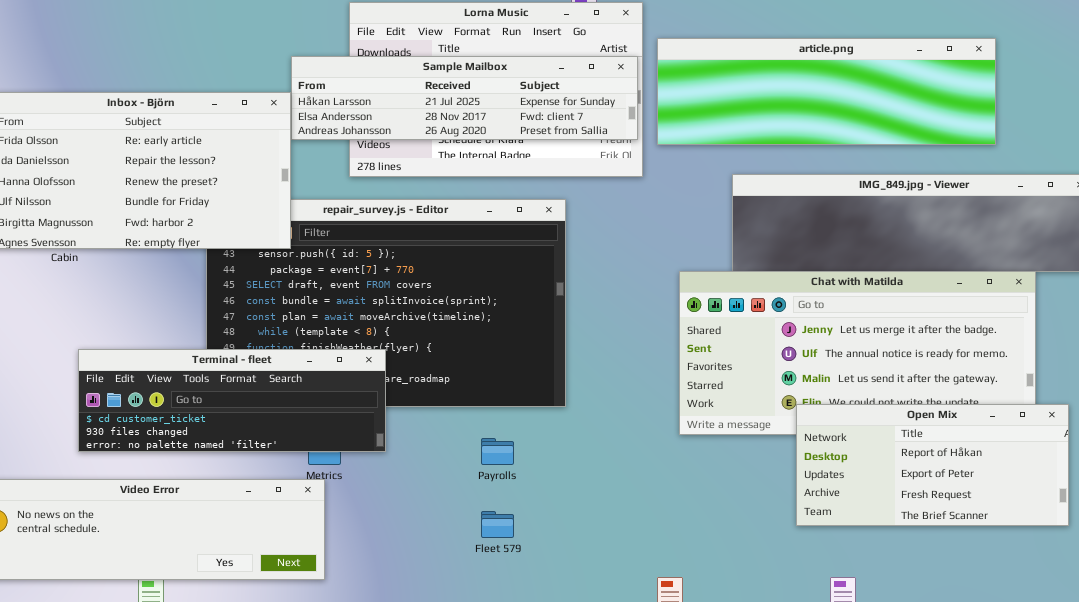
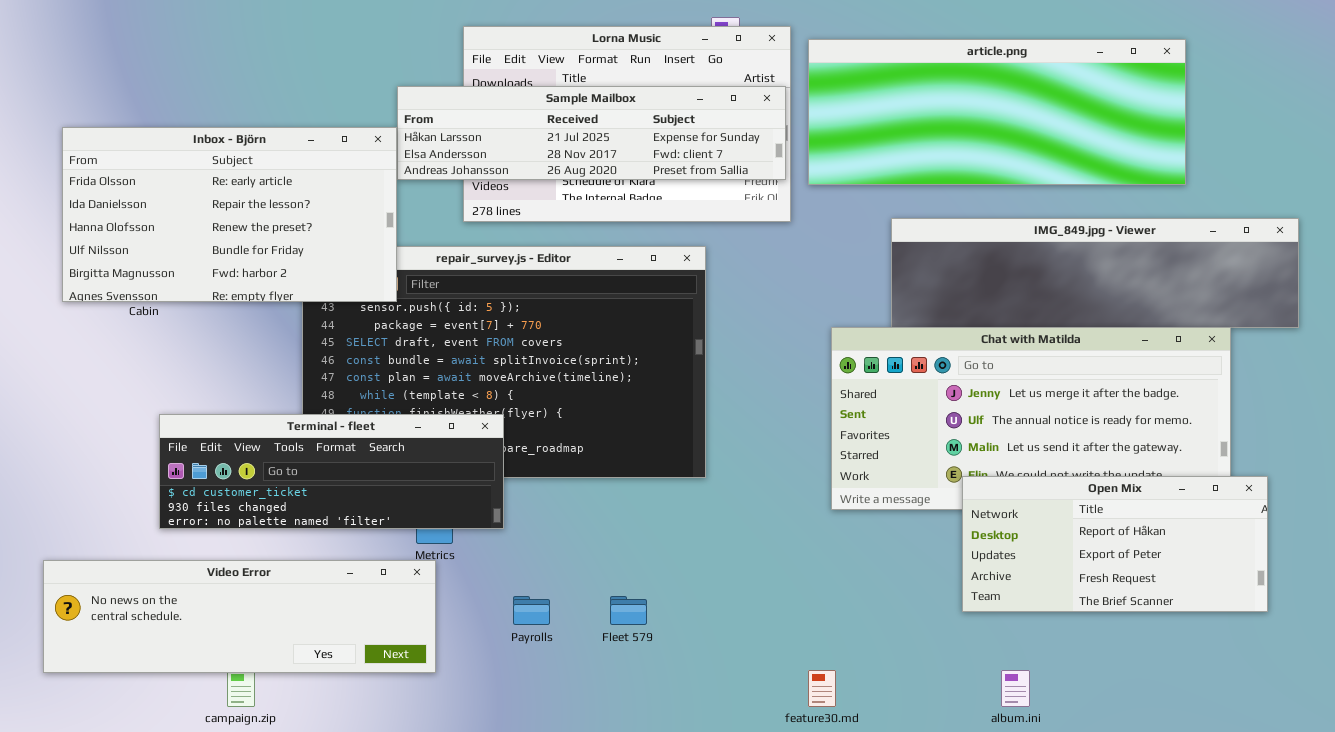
article.png: [657,38,996,145] -> [808,39,1186,185], resized
Payrolls: [481,438,514,465] -> [513,596,550,625], moved

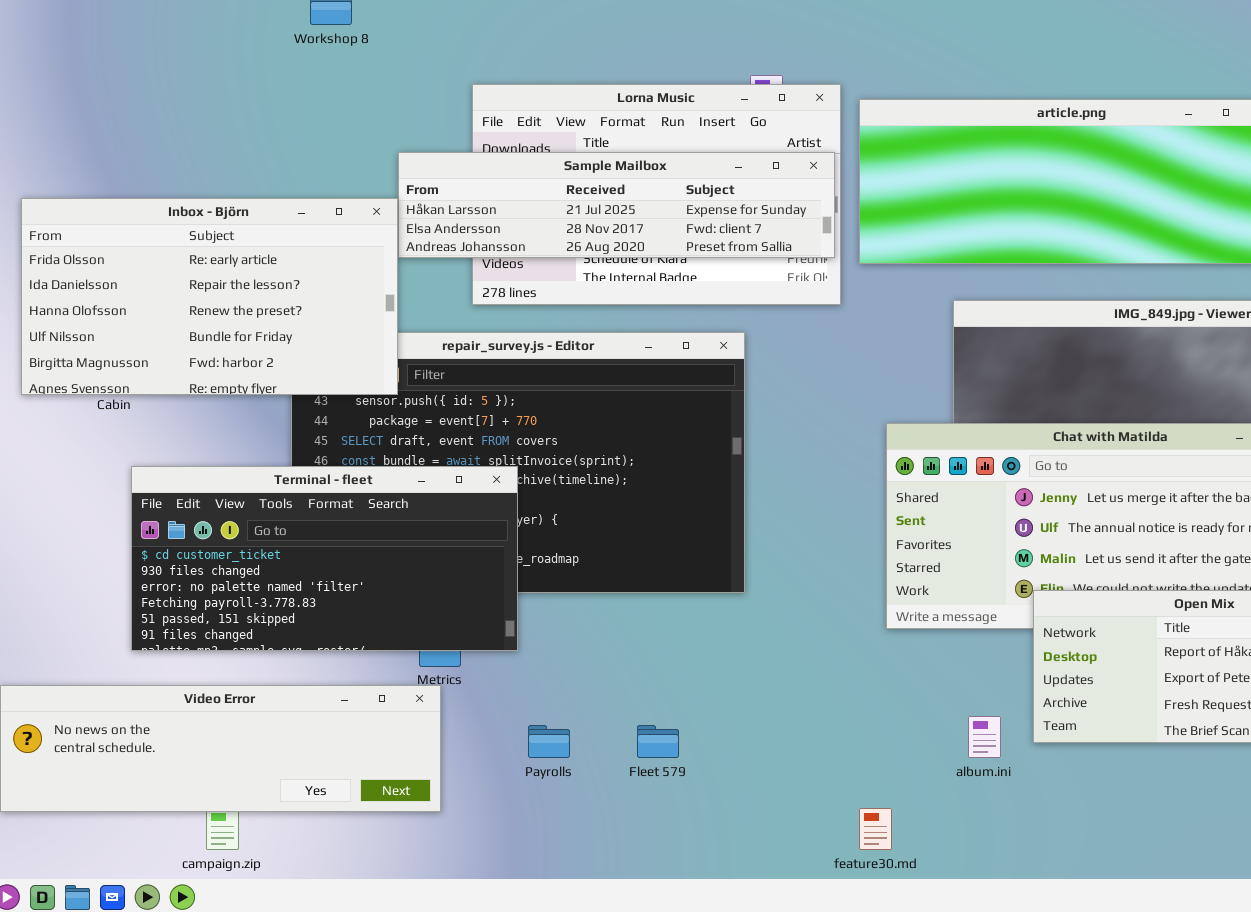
Terminal - fleet: [159,414,504,529] -> [131,466,518,651], resized
album.ini: [1001,670,1030,707] -> [968,716,1001,758], moved

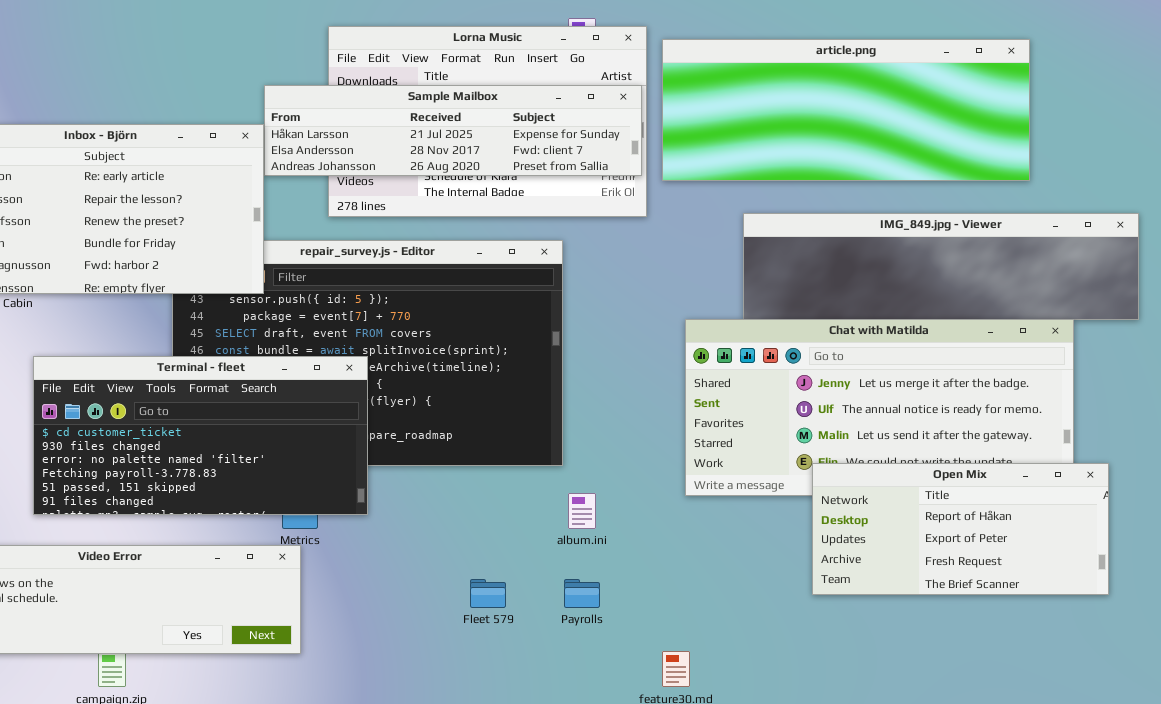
album.ini: [968,716,1001,758] -> [568,493,596,529], moved
Payrolls: [528,725,570,758] -> [564,579,600,608], moved

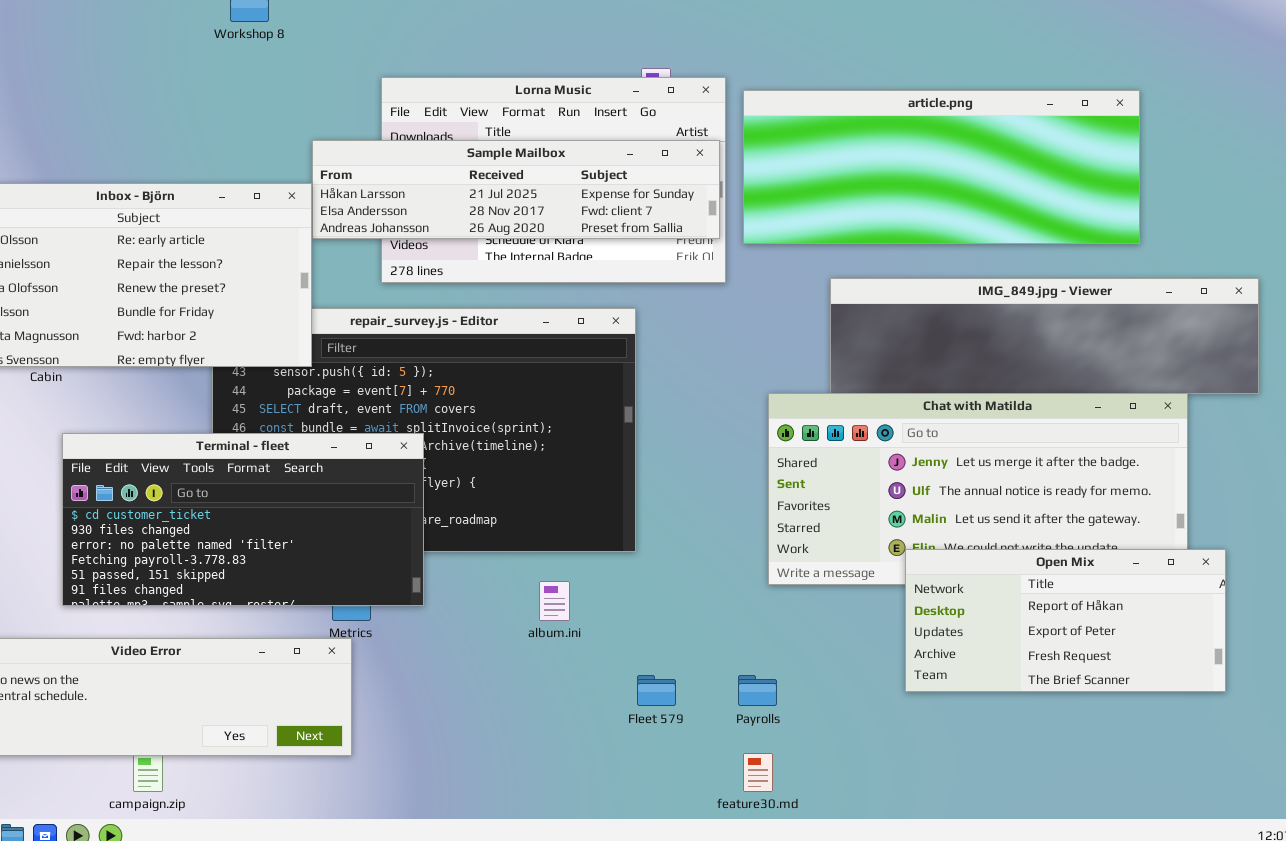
album.ini: [568,493,596,529] -> [539,581,570,621], moved
Fleet 579: [470,579,506,608] -> [637,675,676,706], moved
Payrolls: [564,579,600,608] -> [738,675,777,706], moved

